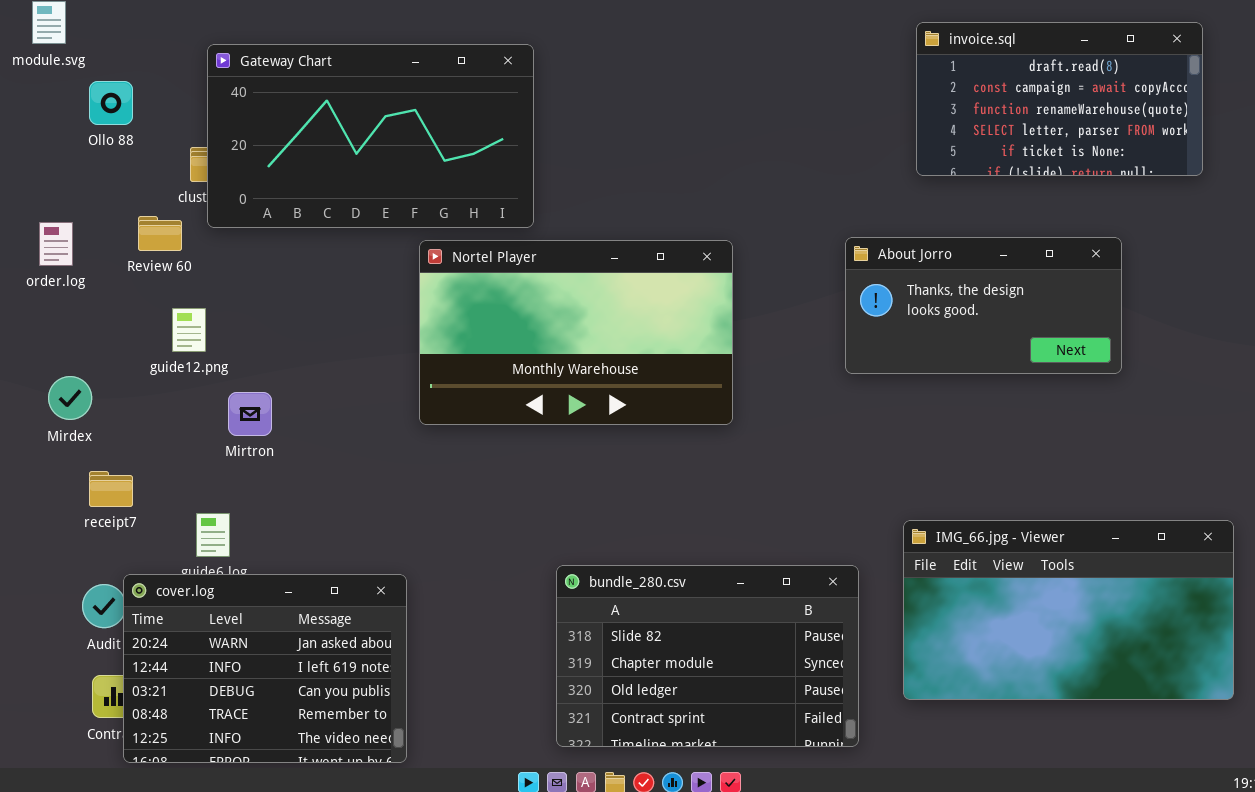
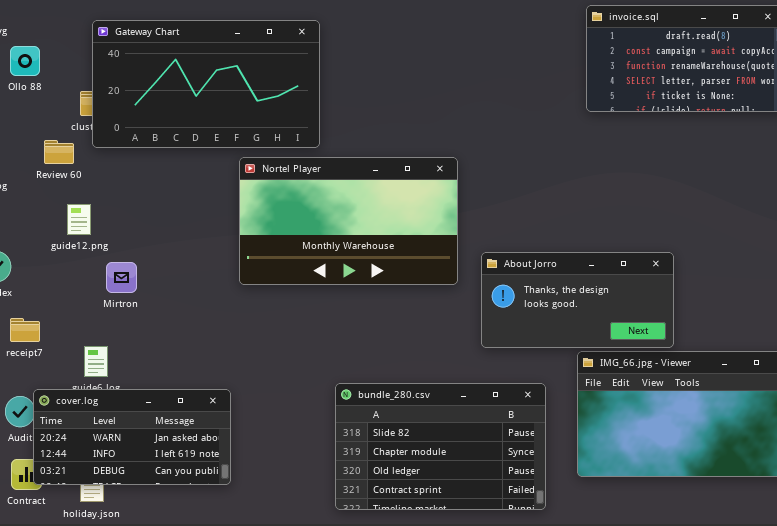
About Jorro: [845,237,1122,374] -> [481,252,674,348], moved
cover.log: [123,574,407,763] -> [33,389,231,485], resized

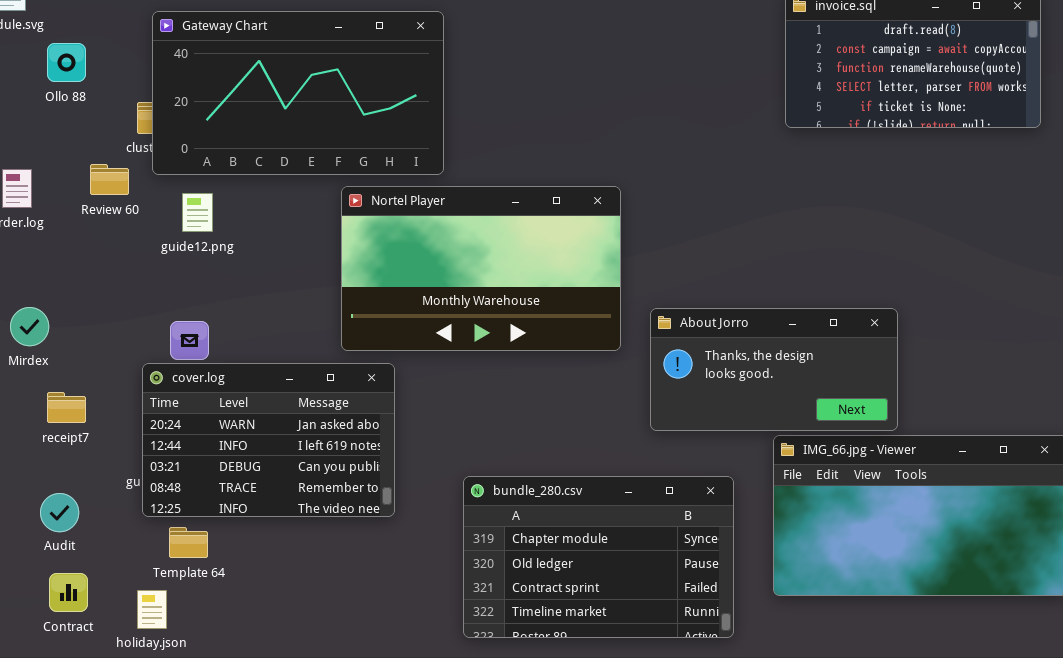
guide12.png: [67,204,91,235] -> [182,193,213,232], moved
bundle_280.csv: [335,383,546,510] -> [463,476,734,638], scrolled down 1 row
cover.log: [33,389,231,485] -> [142,363,395,517], moved, resized

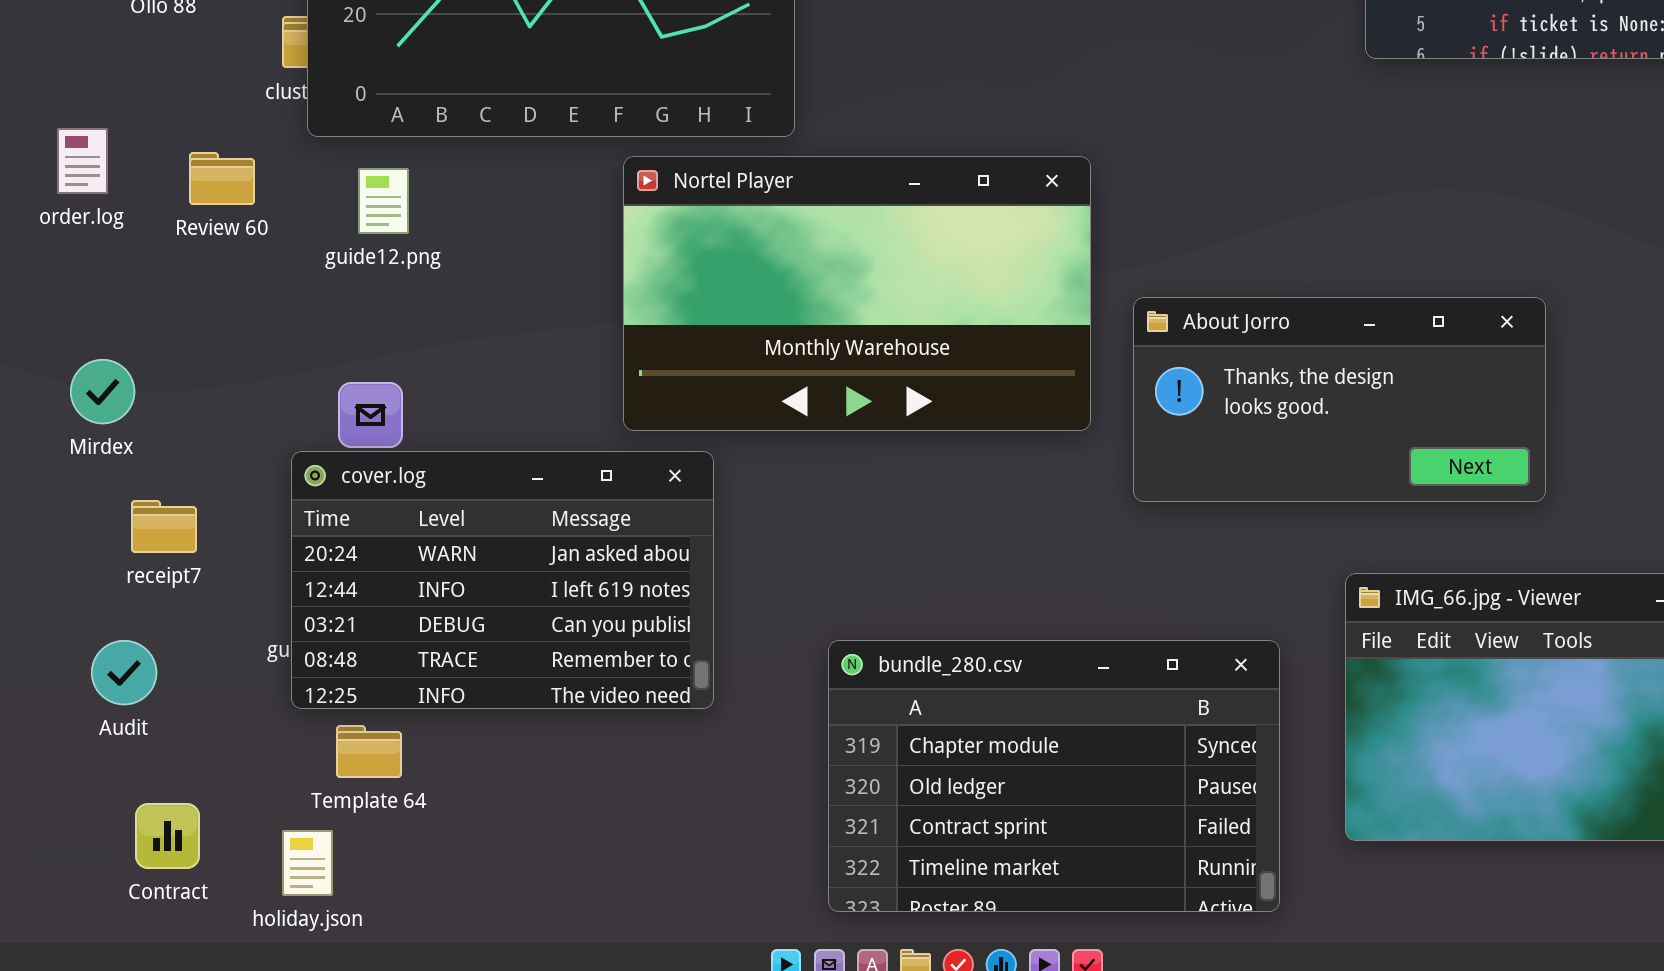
Review 60: [90,164,129,195] -> [189,152,255,205], moved
About Jorro: [650,308,898,431] -> [1133,297,1546,502], moved
Audit: [40,493,79,532] -> [91,640,157,705], moved

